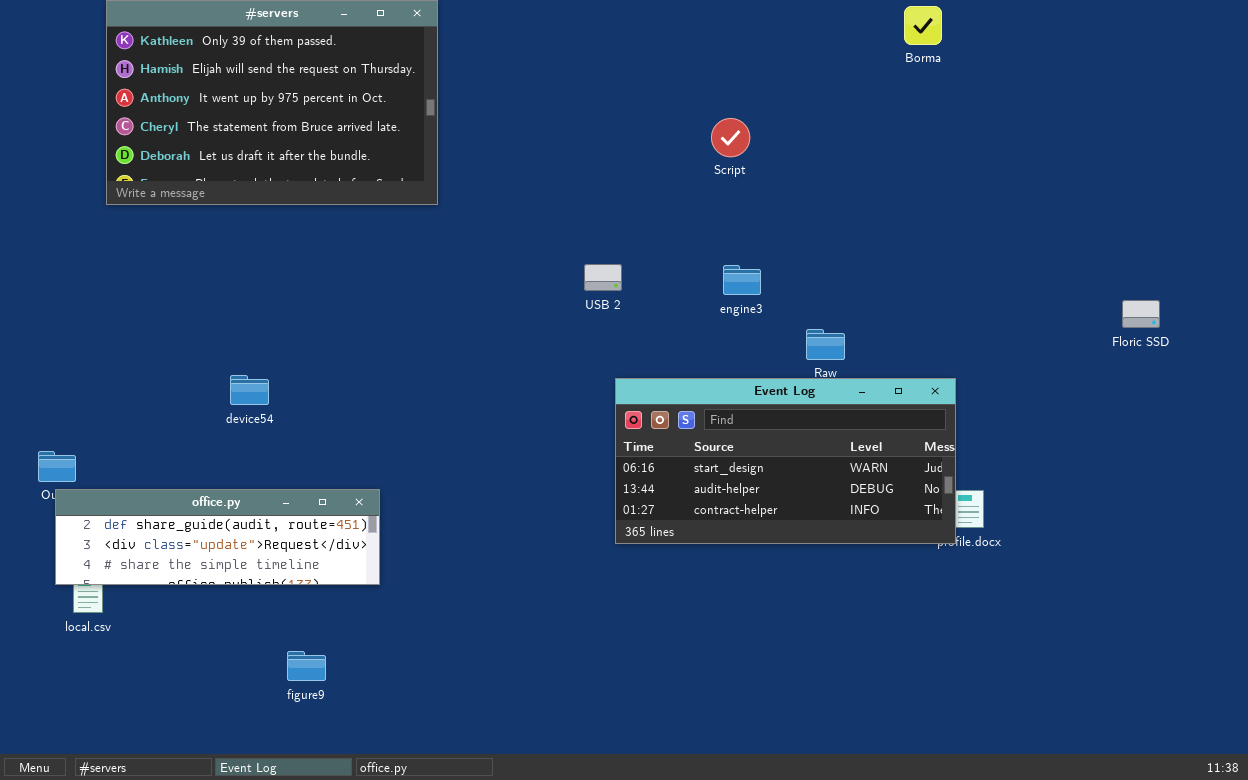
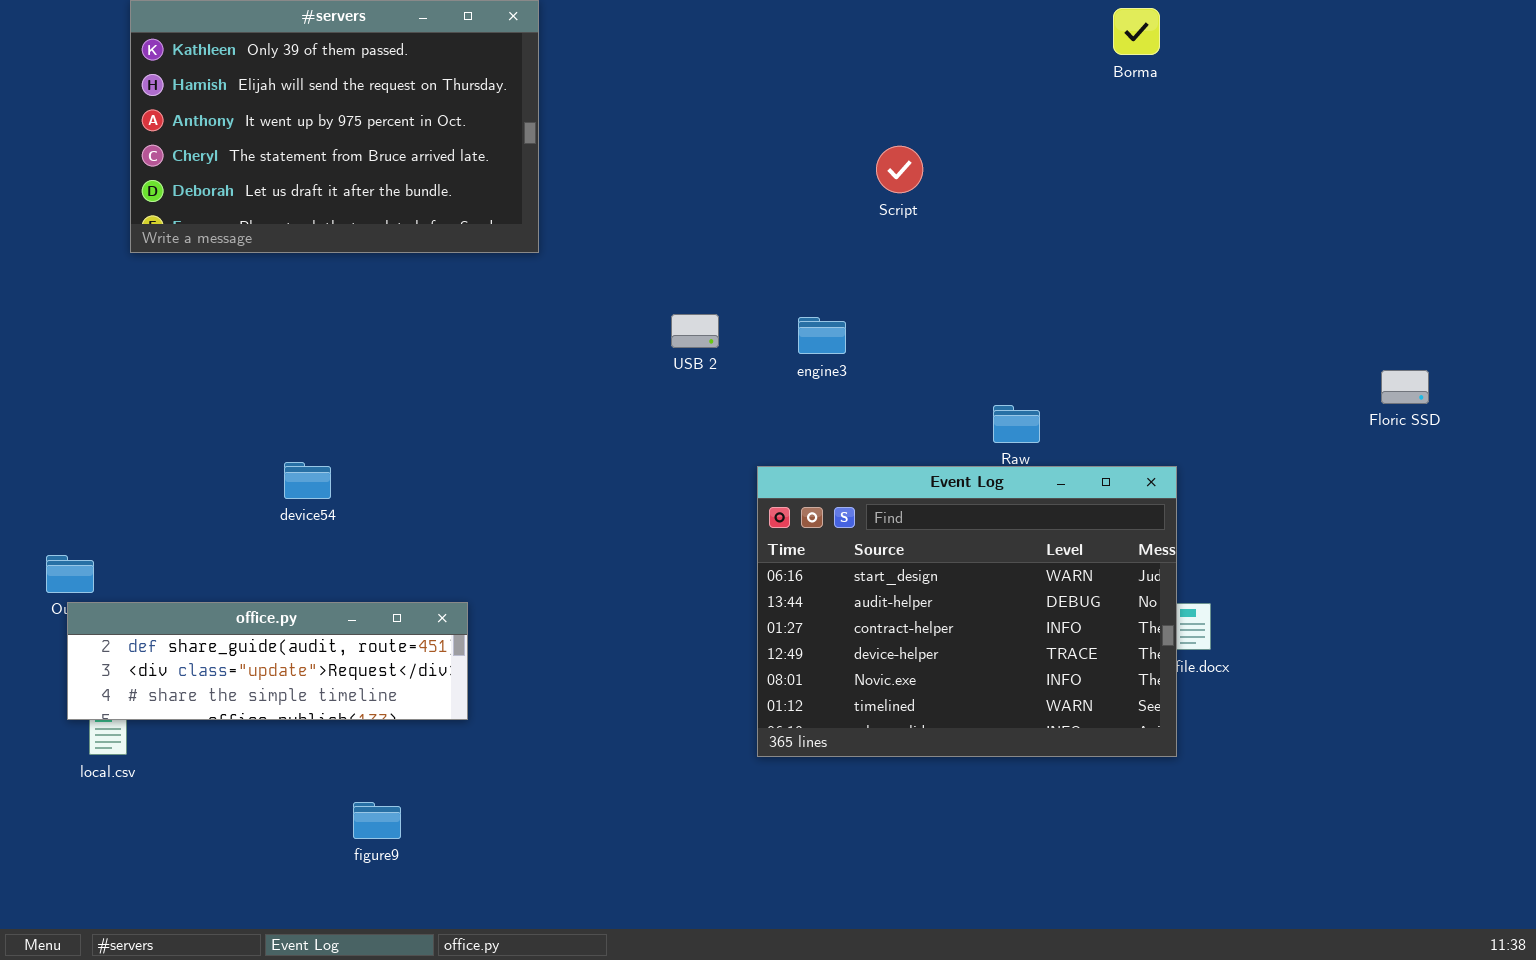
USB 2: [584,264,622,291] -> [671,314,719,348], moved
engine3: [723,265,761,295] -> [798,317,846,354], moved
Event Log: [615,378,956,544] -> [757,466,1177,757], resized

